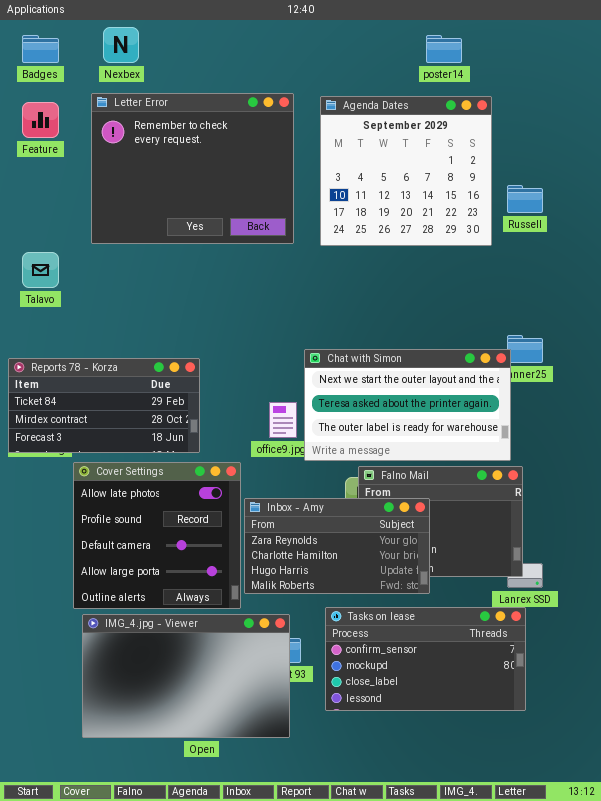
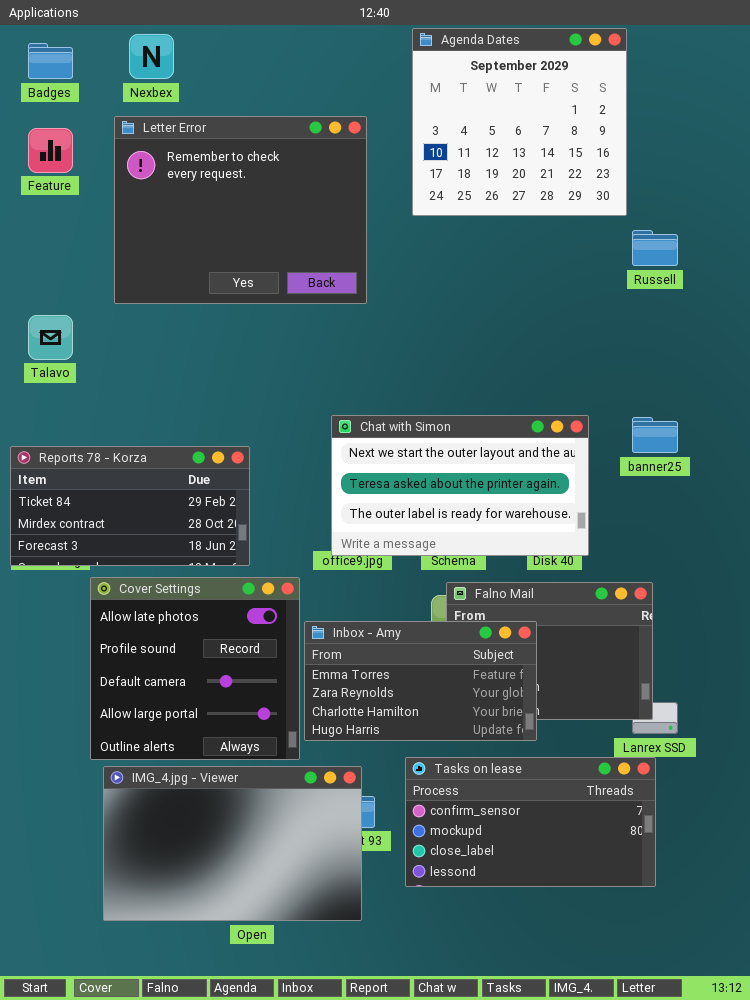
Agenda Dates: [320,96,492,246] -> [412,28,627,216], moved
Chat with Simon: [304,349,511,461] -> [331,415,589,556], moved
Inbox - Amy: [244,498,430,594] -> [304,621,537,741], scrolled up 1 row

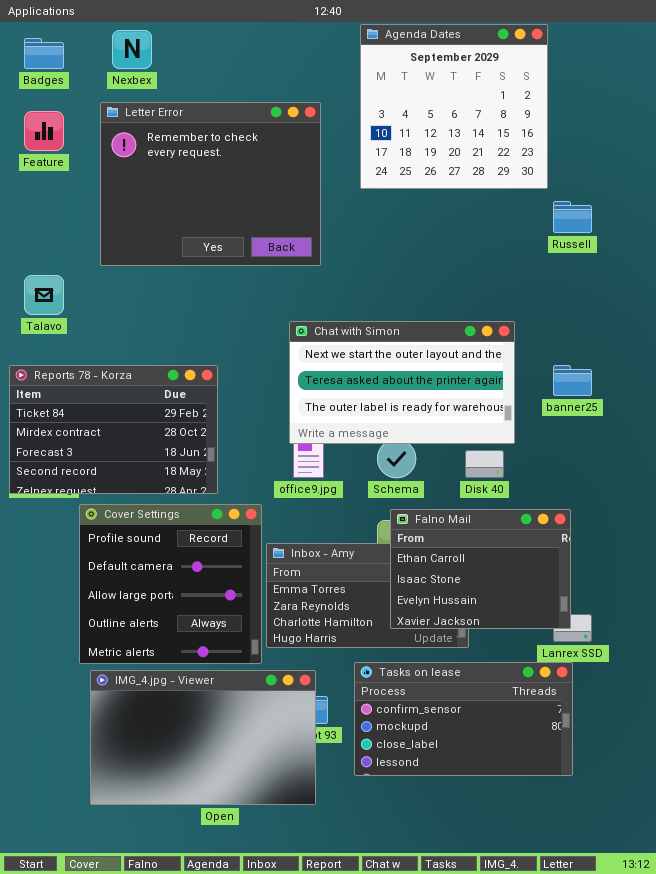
Chat with Simon: [331,415,589,556] -> [289,321,515,444], moved
Reports 78 - Korza: [10,446,250,566] -> [9,365,218,494], resized
Cover Settings: [90,577,300,760] -> [79,504,262,664], scrolled down 1 row
Falno Mail: [446,582,653,720] -> [390,509,571,629], raised

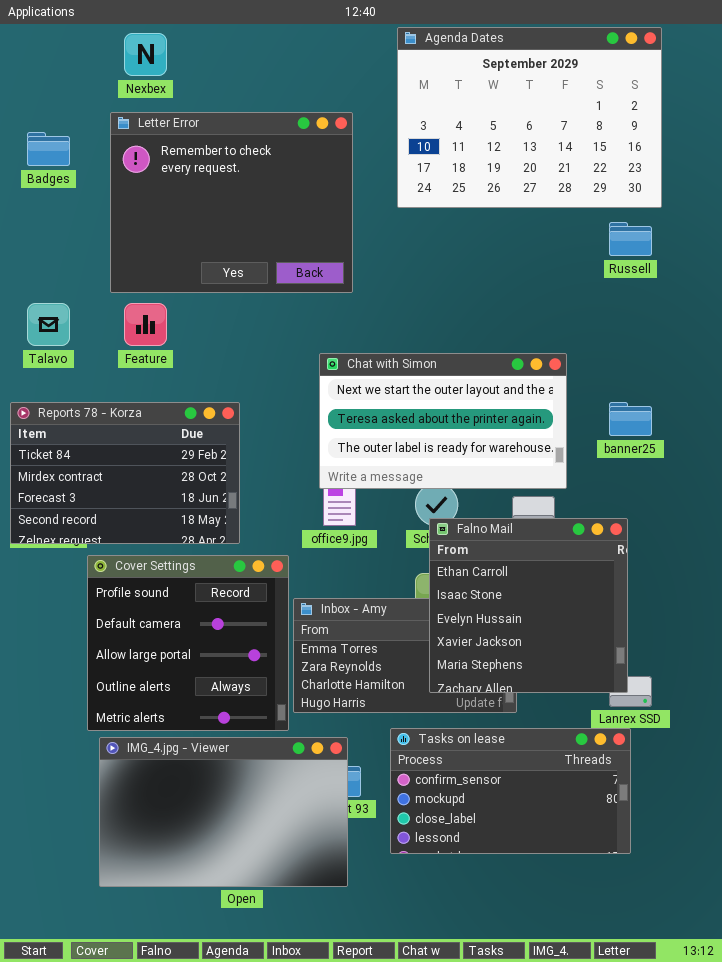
Agenda Dates: [360,24,548,189] -> [397,27,662,208], resized
Badges: [24,38,64,69] -> [27,132,70,166], moved
Feature: [24,111,64,151] -> [124,303,167,346], moved
Falno Mail: [390,509,571,629] -> [429,518,628,693], resized

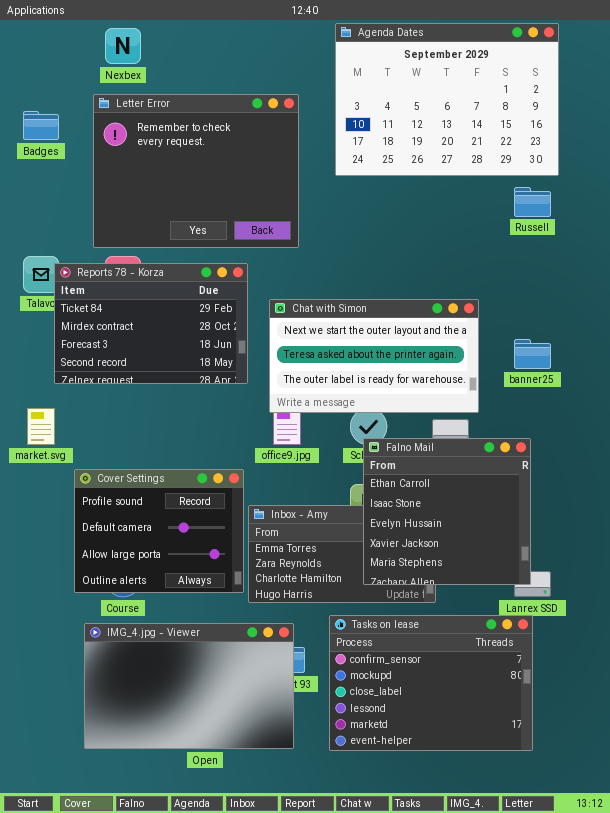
Reports 78 - Korza: [10,402,240,544] -> [54,263,248,384], moved
Cover Settings: [87,555,289,731] -> [74,469,244,593], resized
Tasks on lease: [390,728,631,854] -> [329,615,533,751], resized

